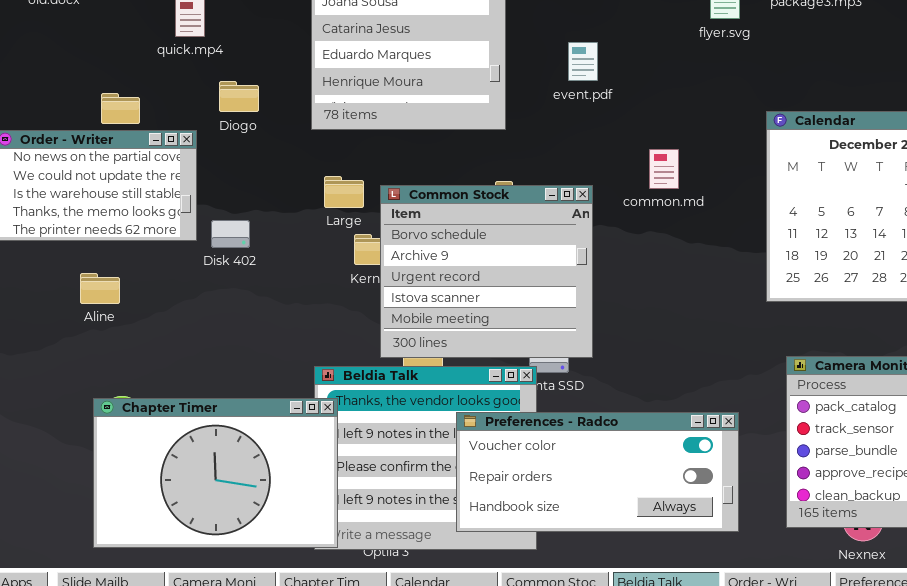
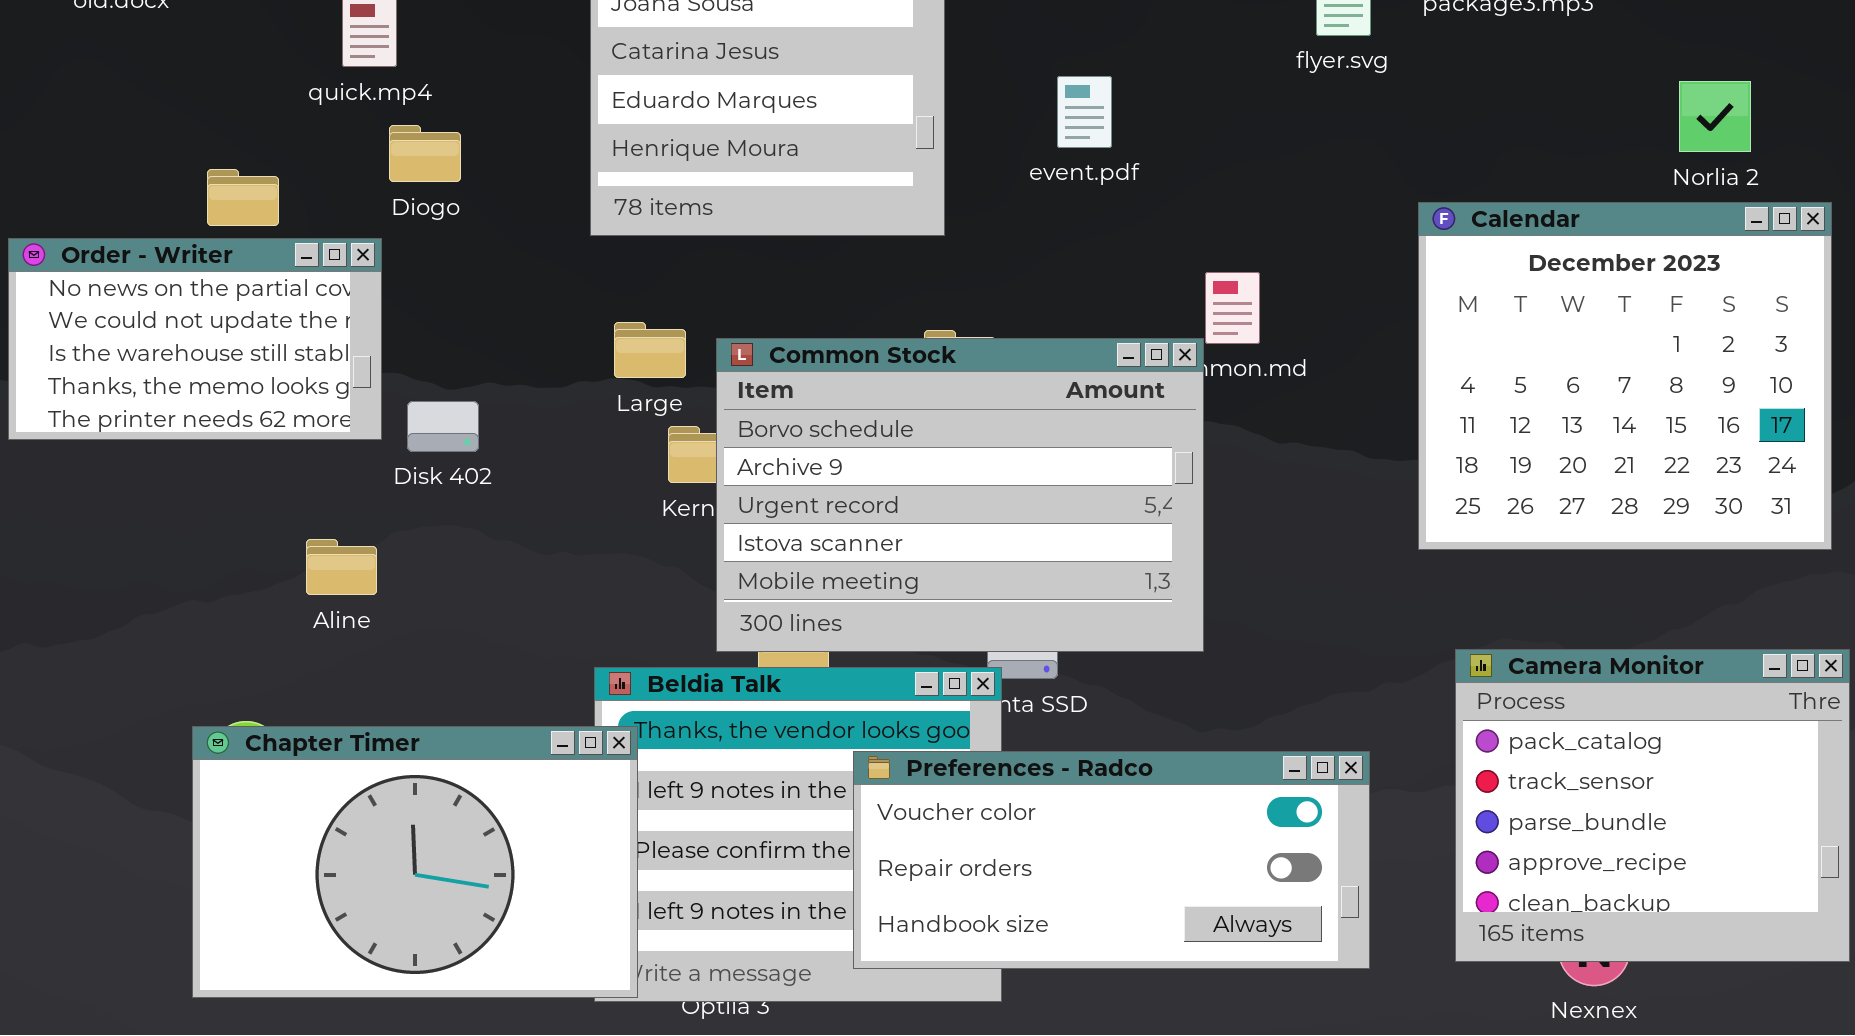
Diogo: [219,81,259,112] -> [389,125,461,182], moved
Common Stock: [380,185,593,358] -> [716,338,1204,652], resized
Aline: [80,273,120,304] -> [306,539,377,595], moved

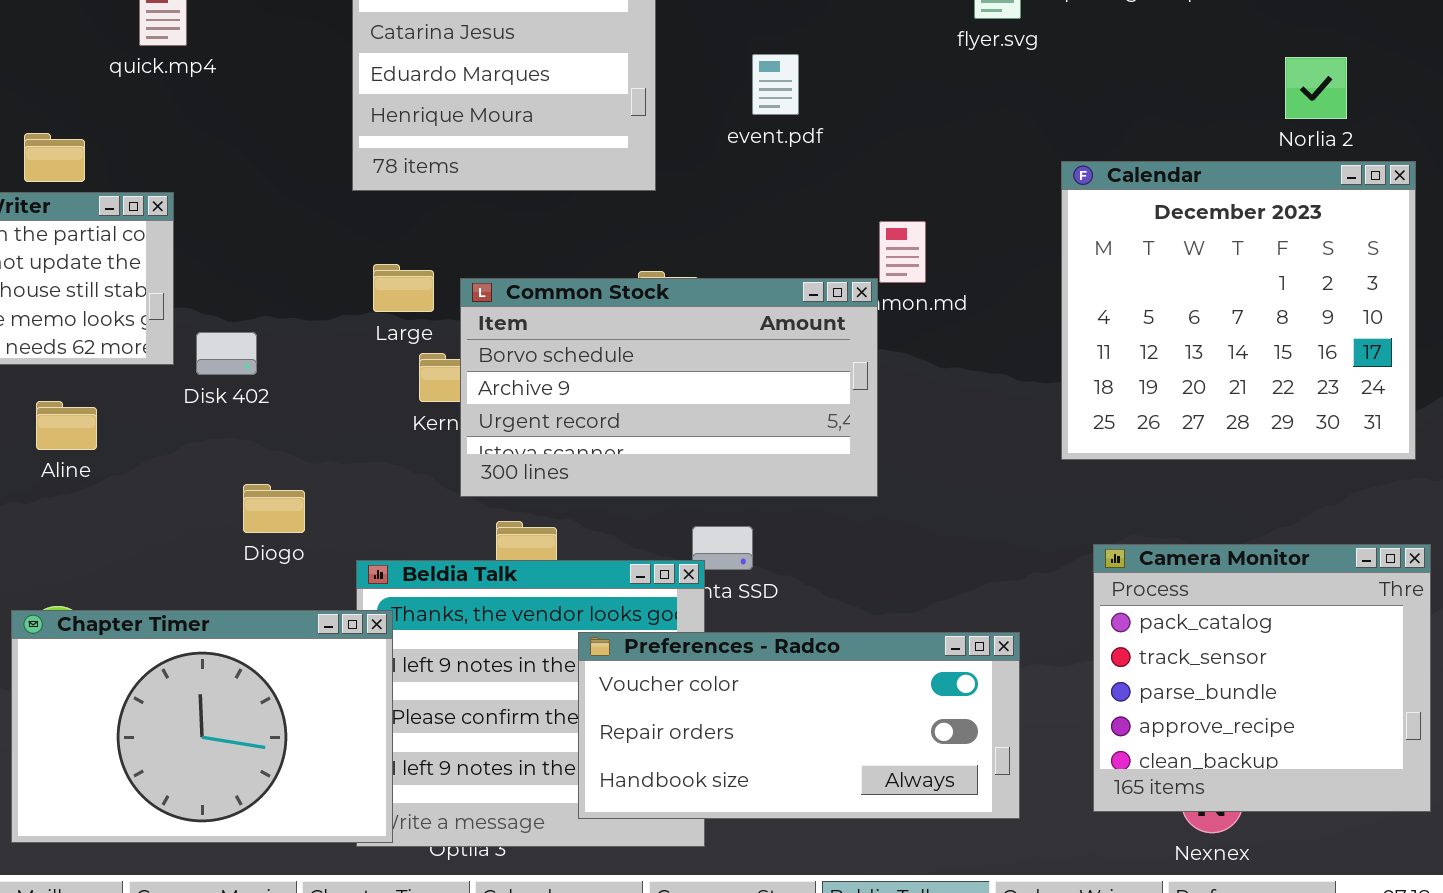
Diogo: [389,125,461,182] -> [243,484,305,533], moved
Common Stock: [716,338,1204,652] -> [460,278,878,497], resized
Aline: [306,539,377,595] -> [36,401,97,450], moved

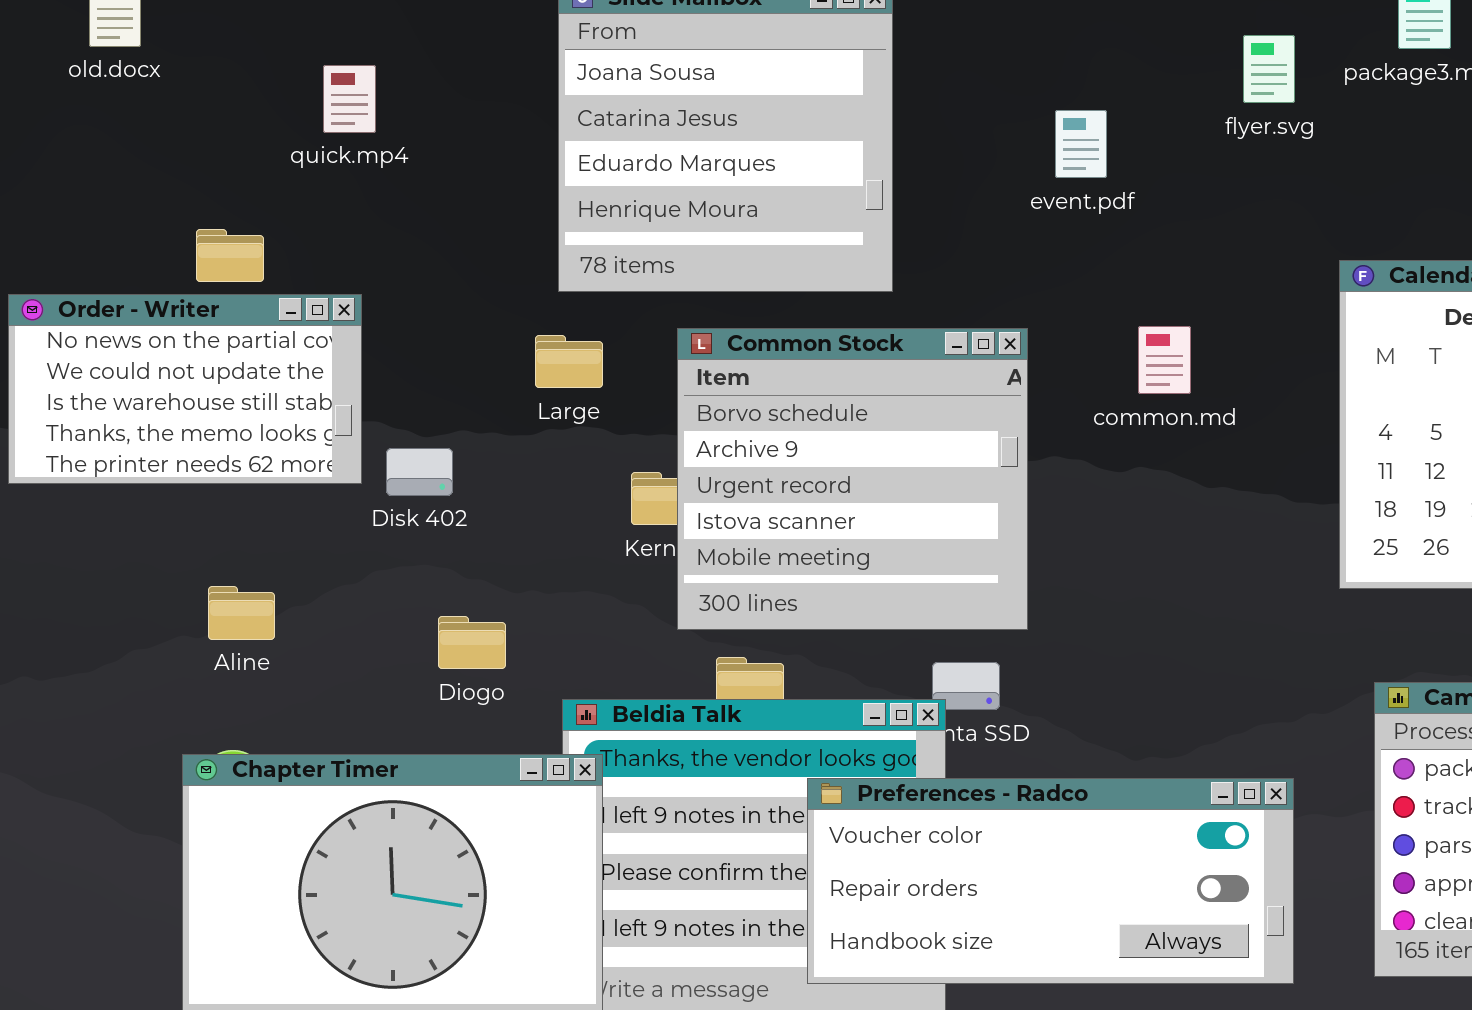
event.pdf: [752,54,799,115] -> [1055,110,1107,178], moved
Large: [373,264,434,312] -> [535,335,603,388], moved
Common Stock: [460,278,878,497] -> [677,328,1028,630], resized
Aline: [36,401,97,450] -> [208,586,275,640], moved

